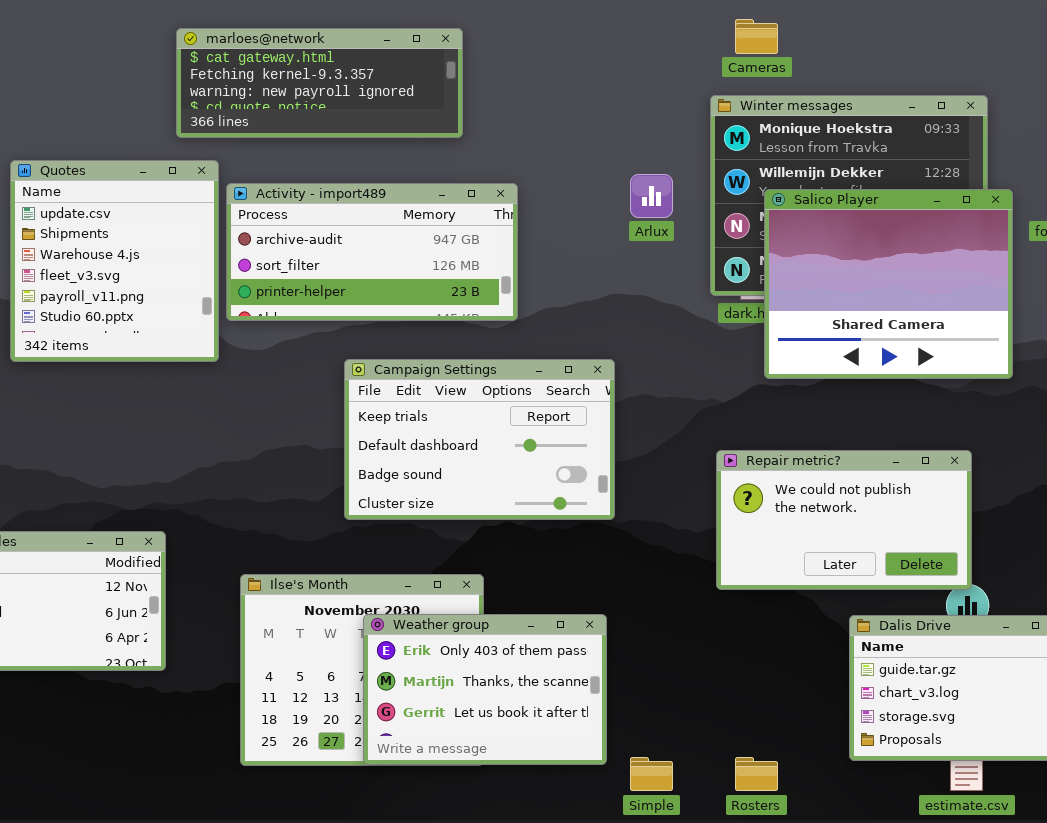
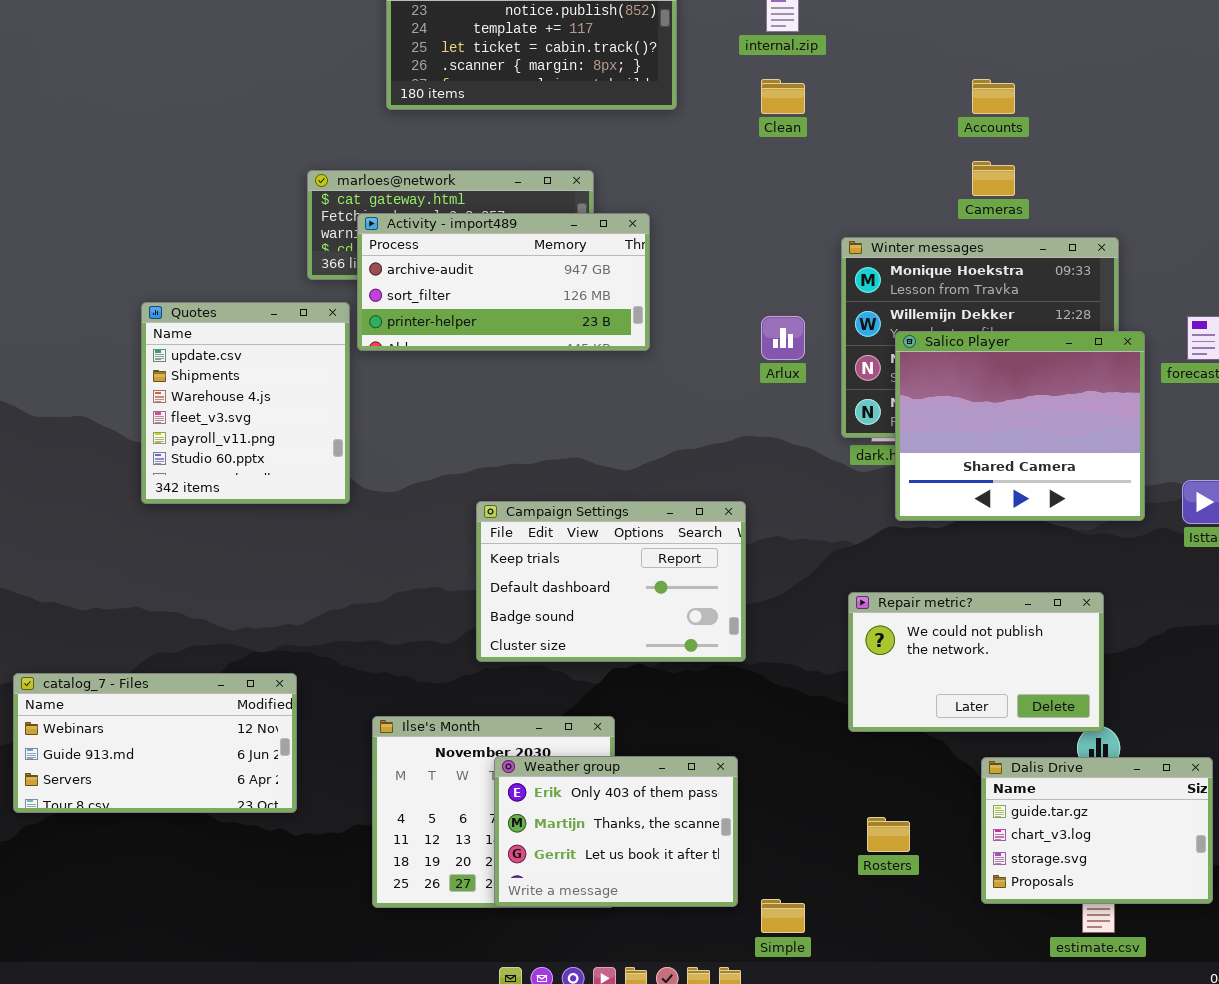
Cameras: [735,19,778,54] -> [972,161,1015,196], moved
Activity - import489: [226,183,518,321] -> [357,213,650,351], moved
Rosters: [735,757,778,791] -> [867,817,910,852], moved

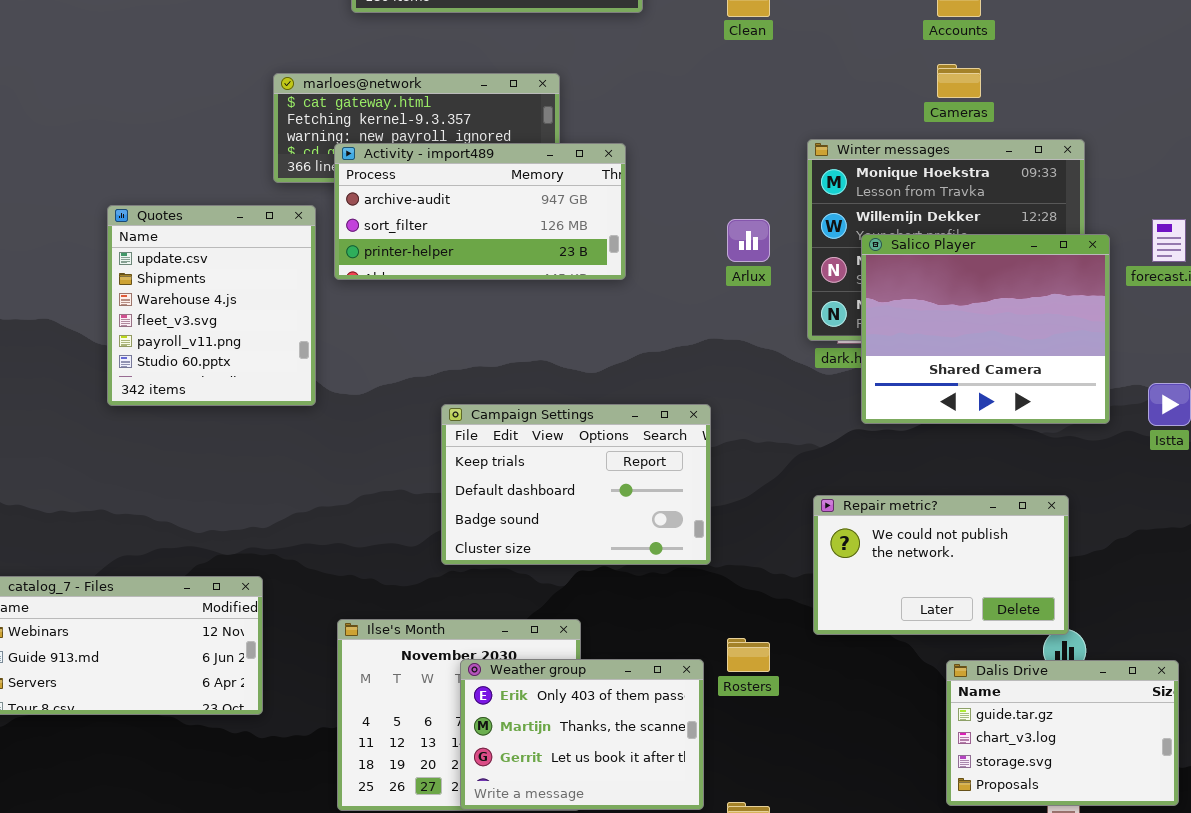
Activity - import489: [357,213,650,351] -> [334,143,626,280], moved
Rosters: [867,817,910,852] -> [727,638,770,672], moved

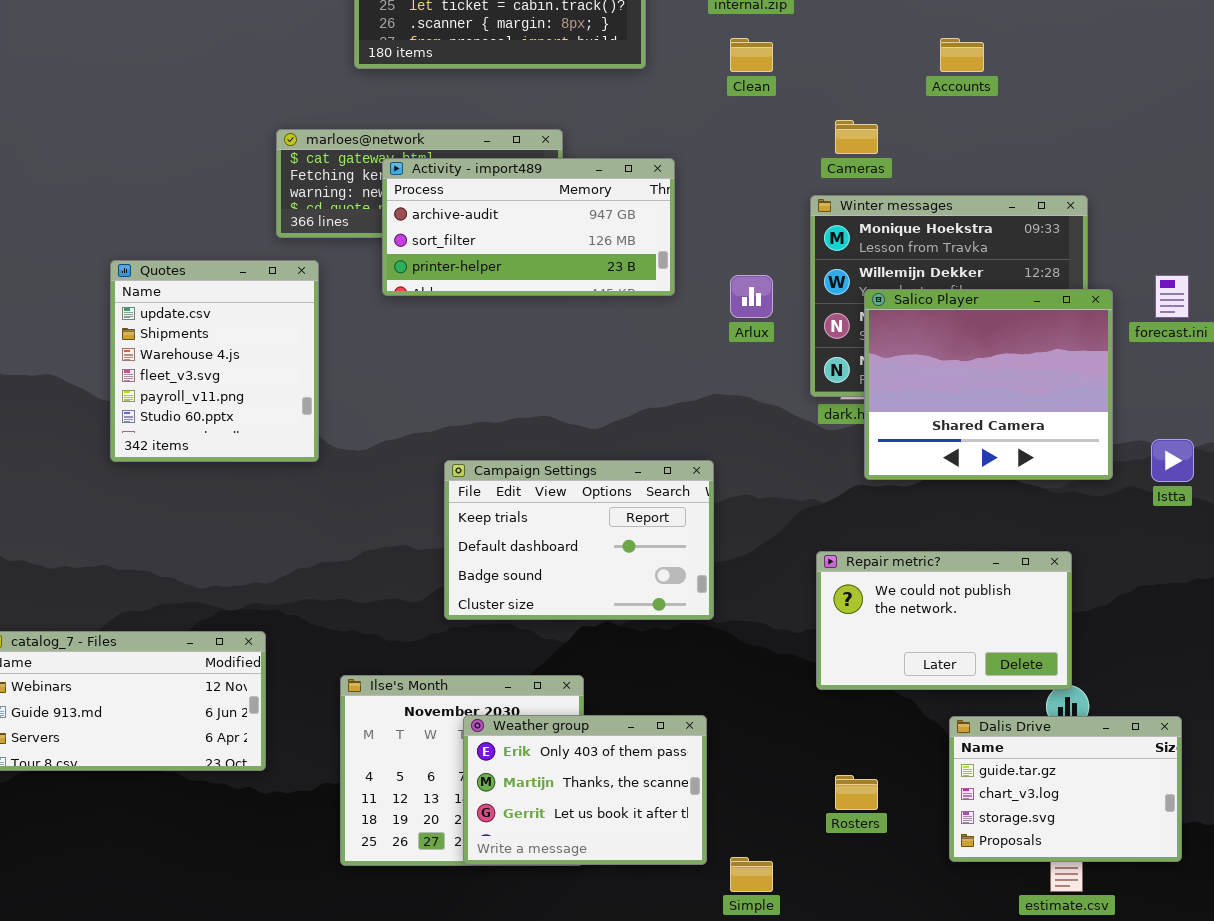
Cameras: [937,64,981,98] -> [835,120,878,154], moved
Activity - import489: [334,143,626,280] -> [382,158,675,296], moved
Rosters: [727,638,770,672] -> [835,775,878,810], moved

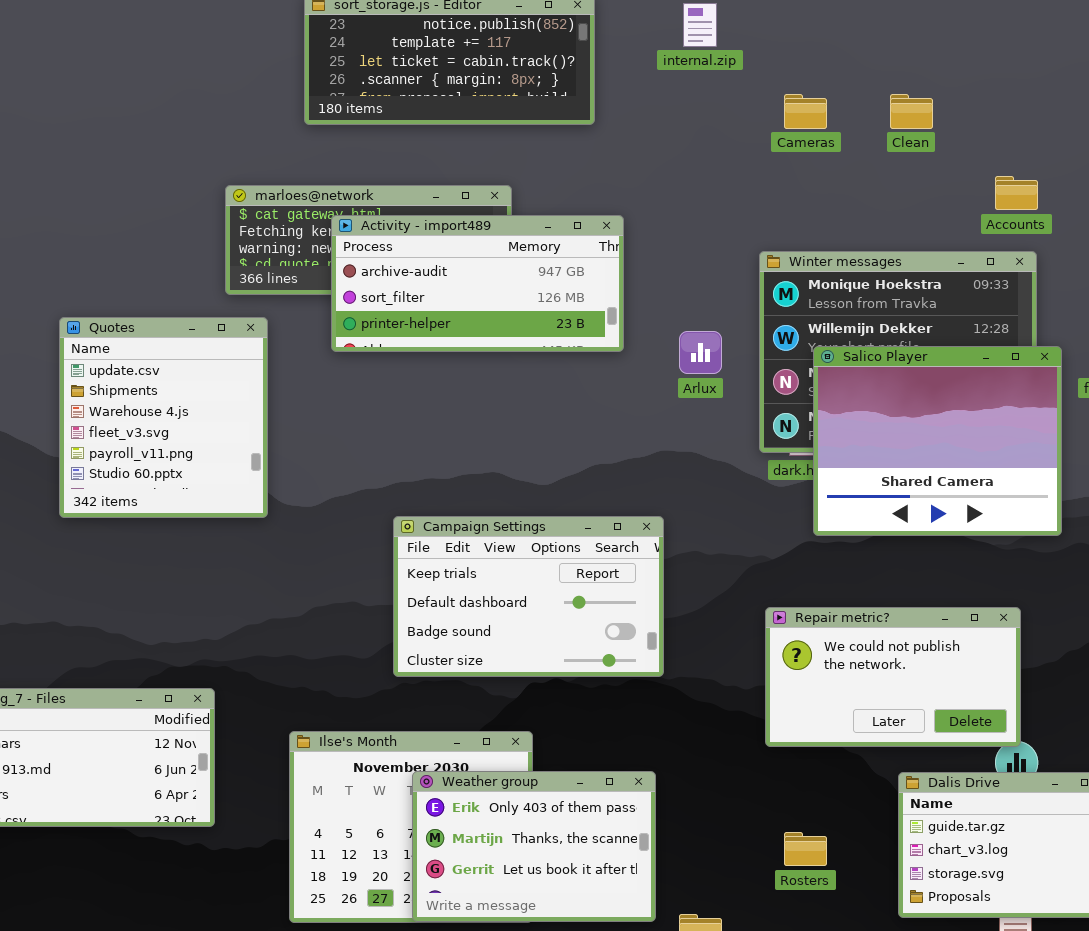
Clean: [730,38,773,72] -> [890,94,933,129], moved
Accounts: [940,38,984,72] -> [995,176,1038,210], moved
Cameras: [835,120,878,154] -> [784,94,827,129], moved

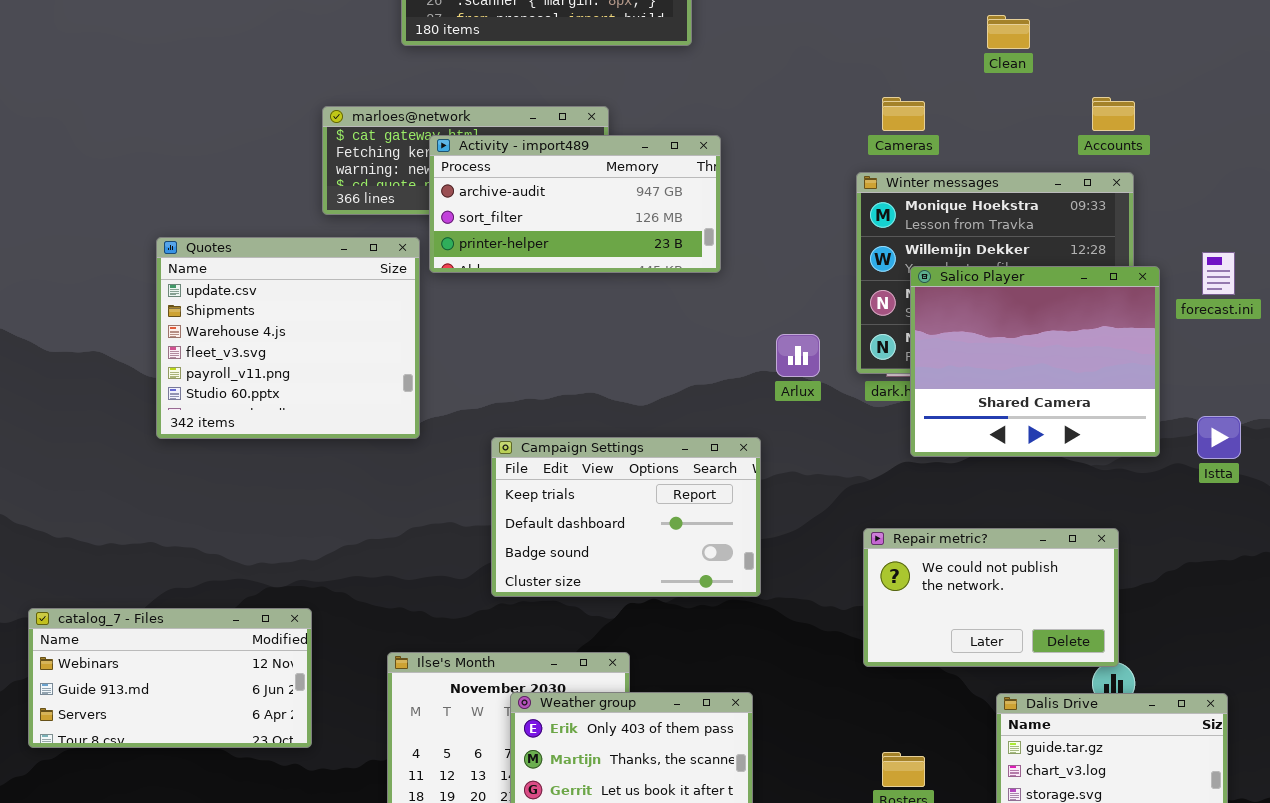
Cameras: [784,94,827,129] -> [882,97,925,131], moved
Quotes: [59,317,268,518] -> [156,237,420,439], resized
Arlux: [679,331,722,374] -> [776,334,820,377], moved

